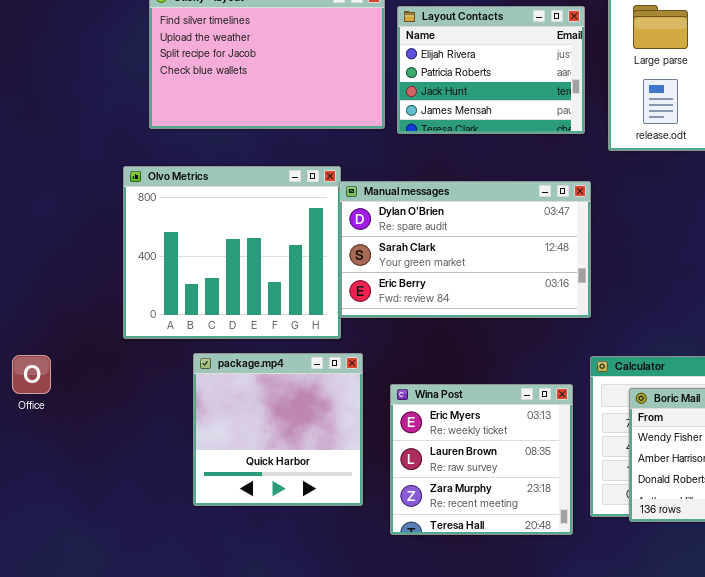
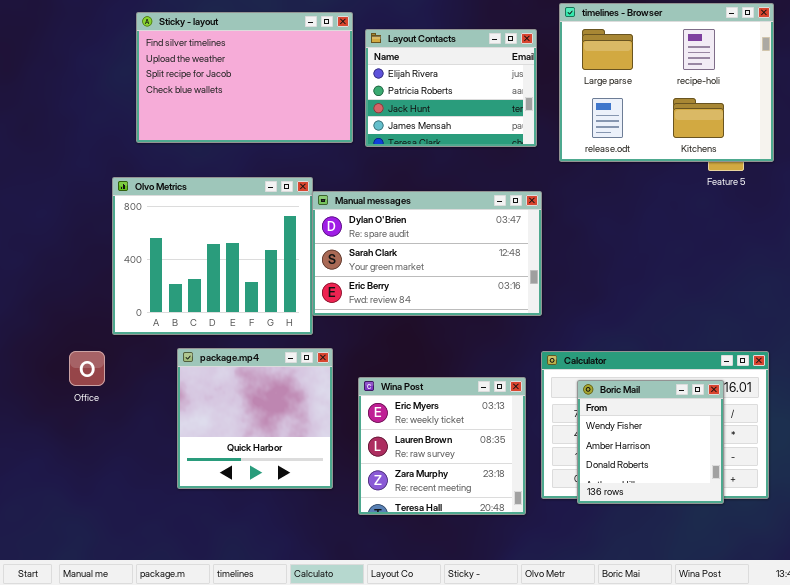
Office: [12,355,51,394] -> [69,351,105,386], moved

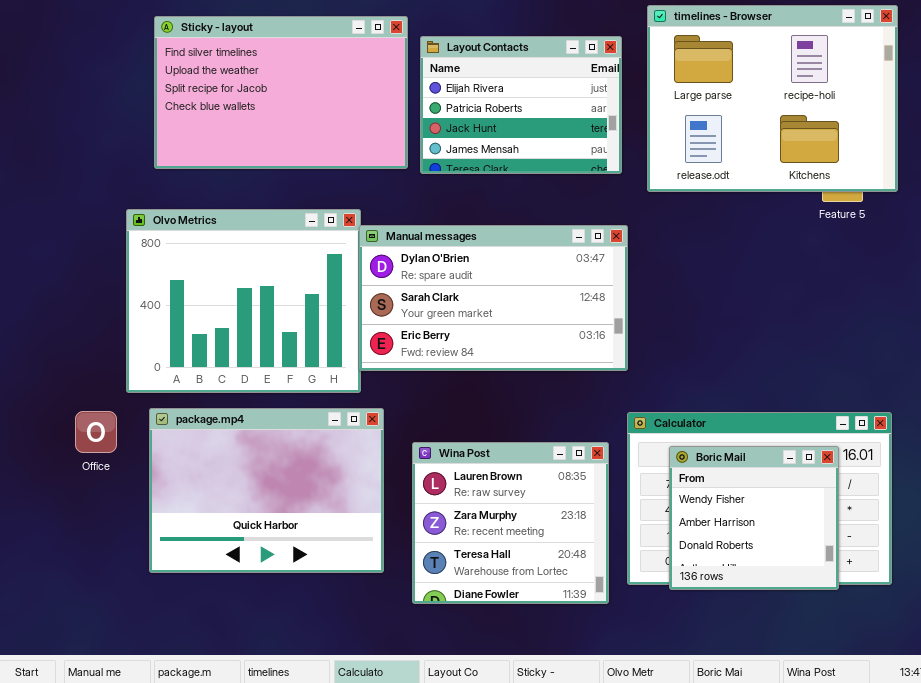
package.mp4: [177,348,333,489] -> [149,408,384,573], resized
Wina Post: [358,377,526,515] -> [412,442,609,604], scrolled down 1 row

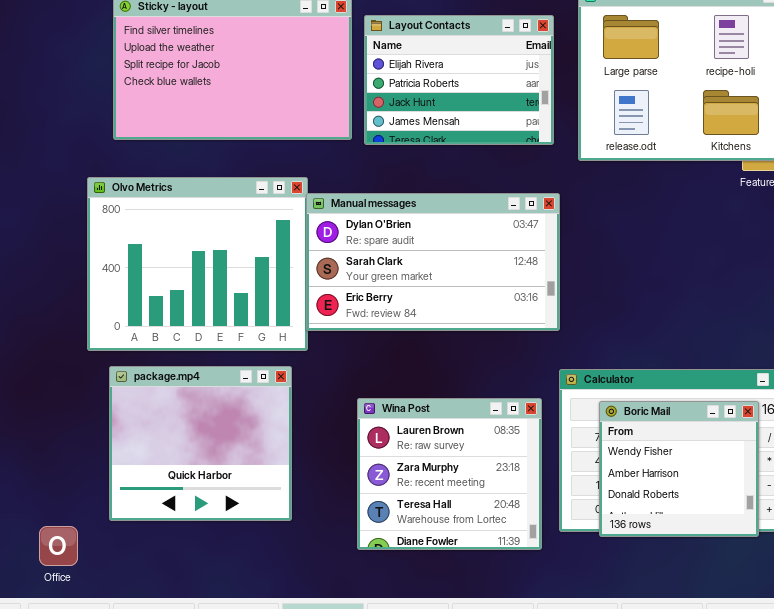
package.mp4: [149,408,384,573] -> [109,366,292,521], resized
Office: [75,411,117,453] -> [39,526,78,566], moved

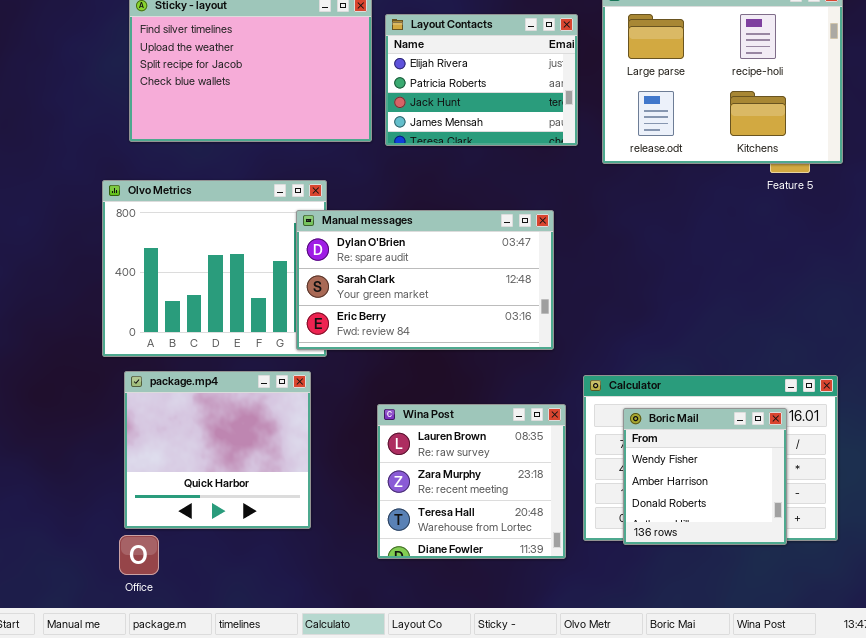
Manual messages: [306,193,560,331] -> [296,210,554,350], moved
Office: [39,526,78,566] -> [119,535,159,575], moved

